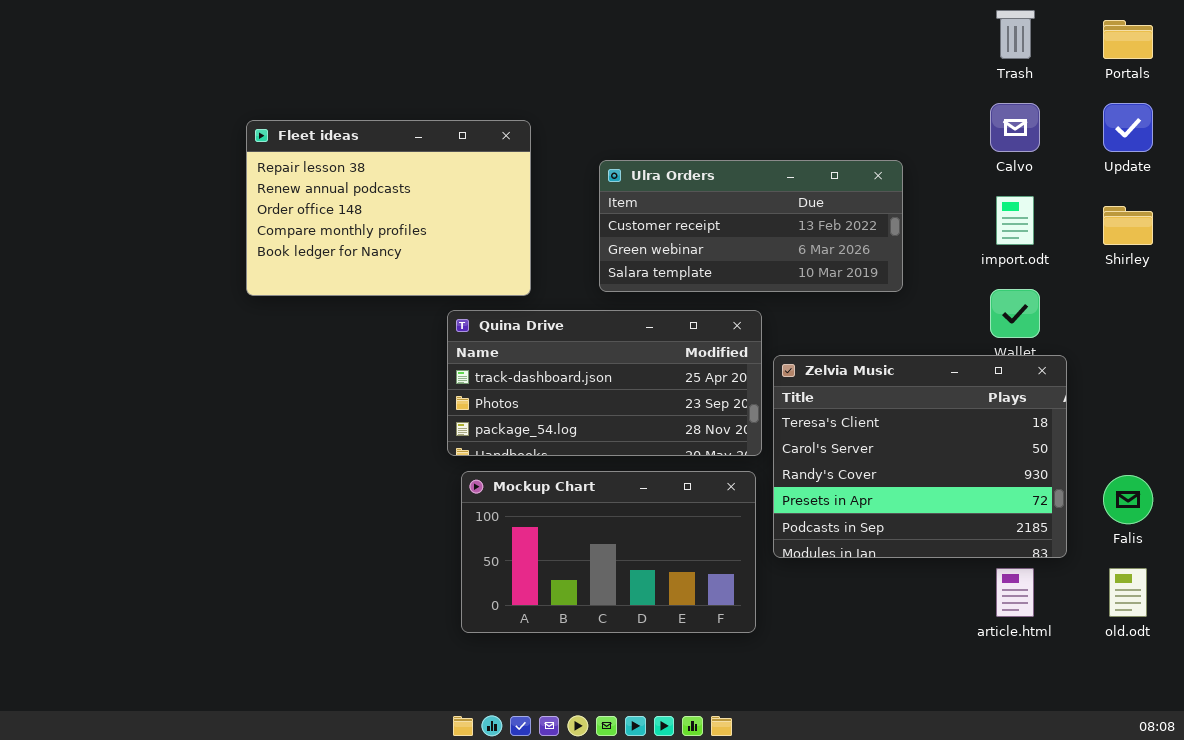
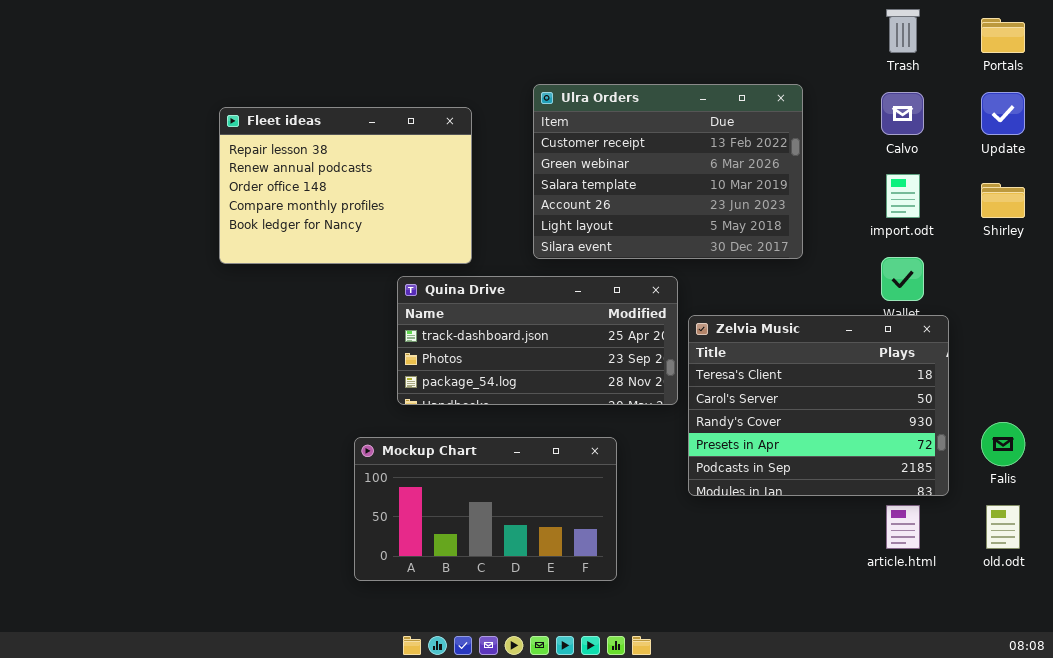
Ulra Orders: [599,160,903,292] -> [533,84,803,259], resized
Mockup Chart: [461,471,756,633] -> [354,437,617,581], moved

